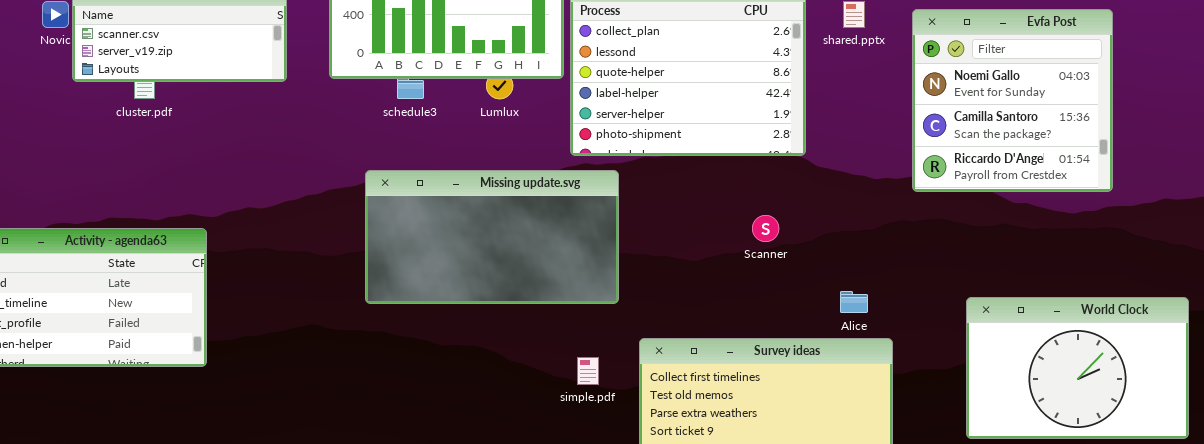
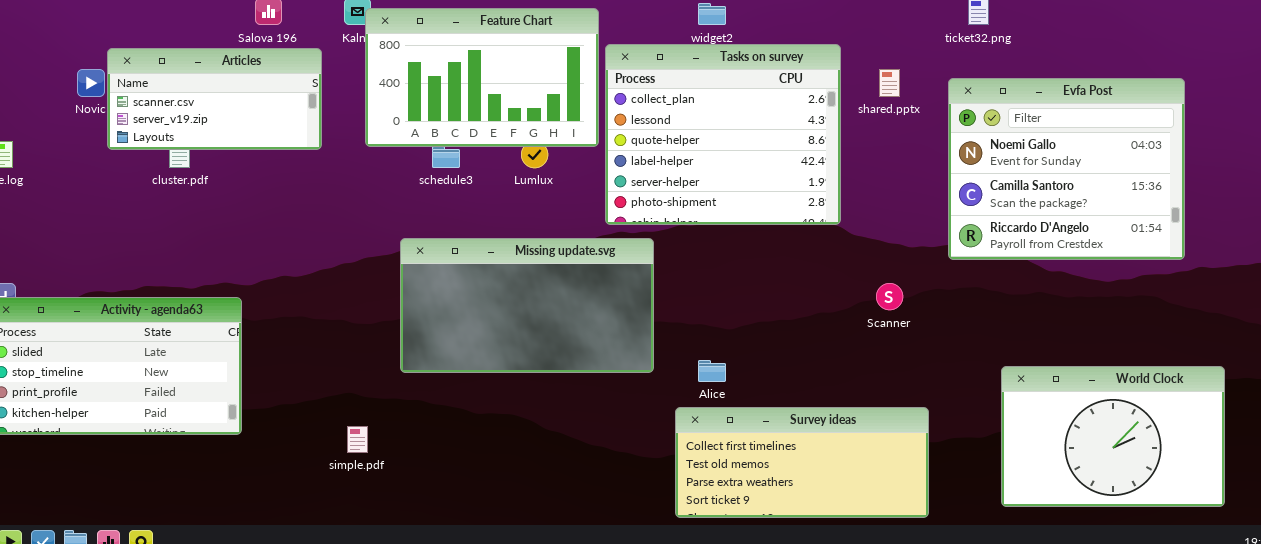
Evfa Post: [912,9,1113,192] -> [948,78,1185,260], resized
Scanner: [752,215,779,242] -> [876,283,903,310], moved
Alice: [840,291,868,313] -> [698,360,726,382], moved
simple.pdf: [577,357,599,385] -> [347,426,368,453], moved

